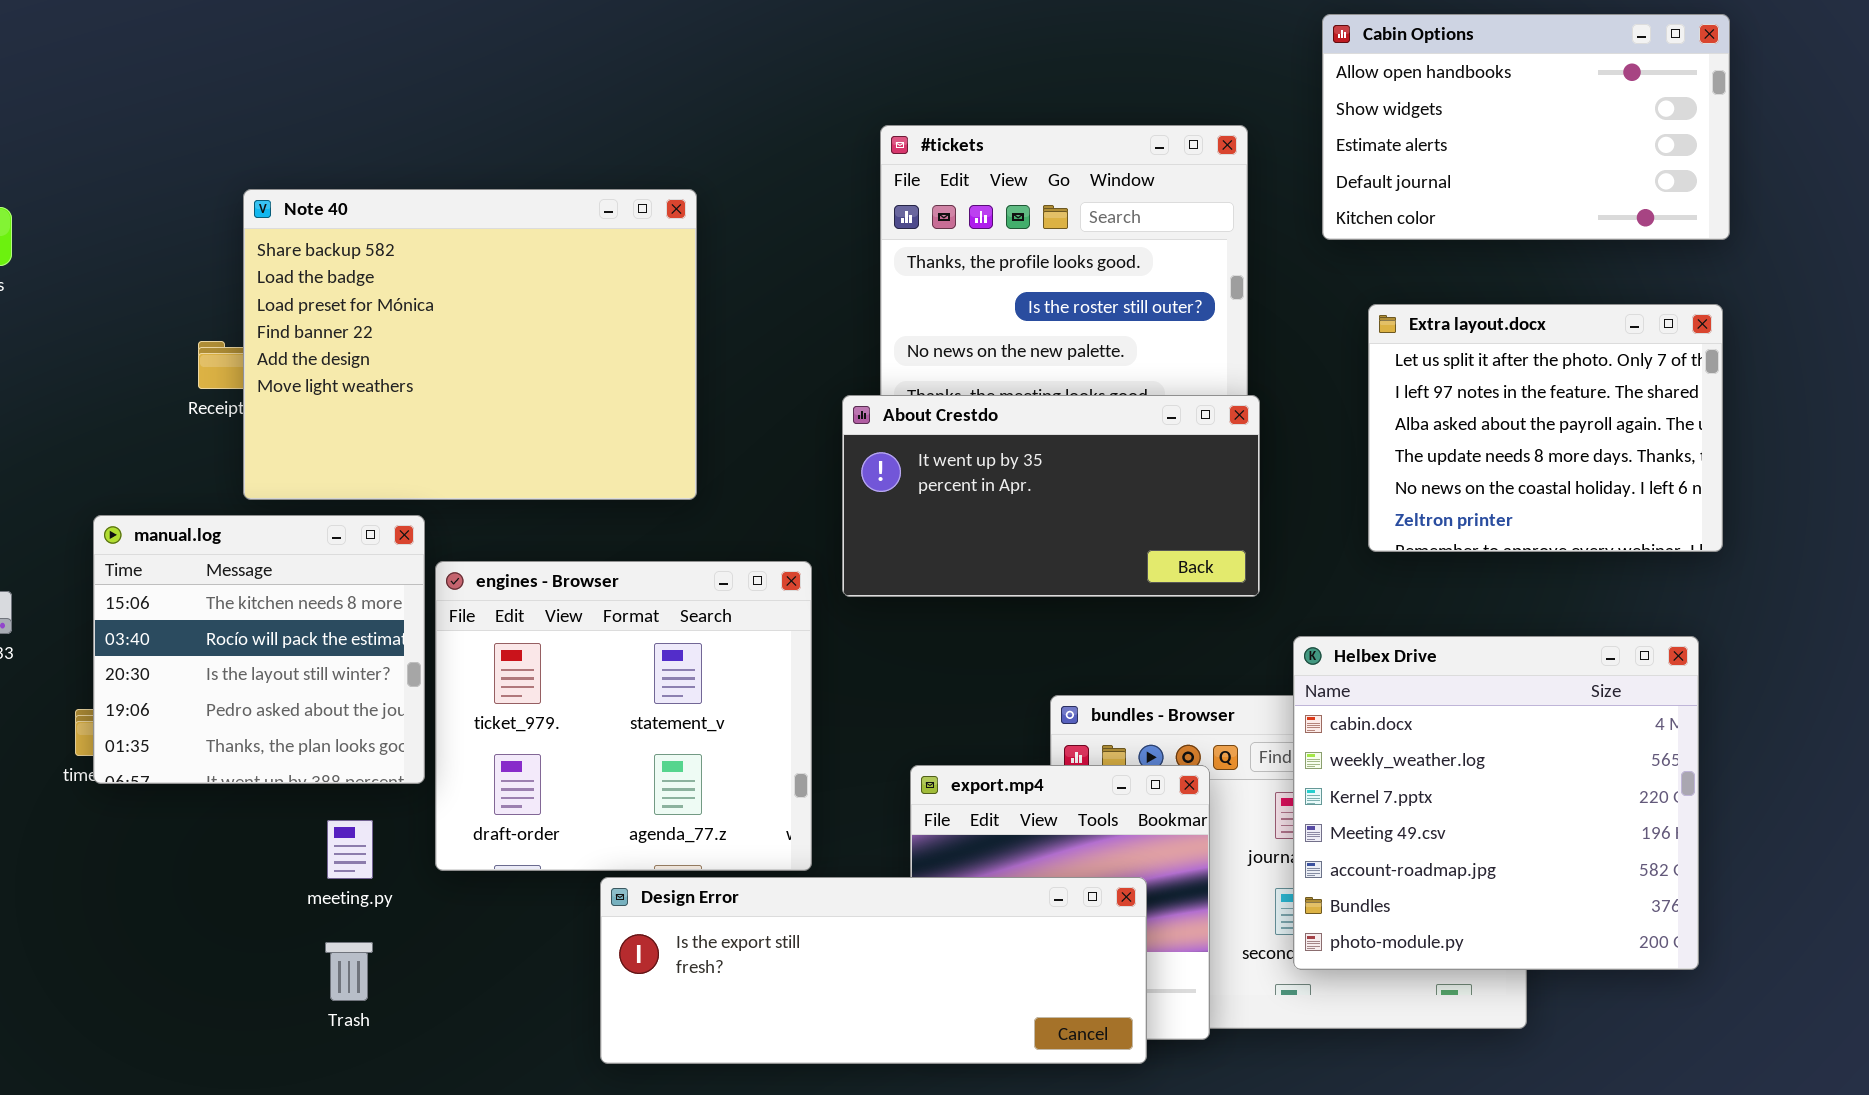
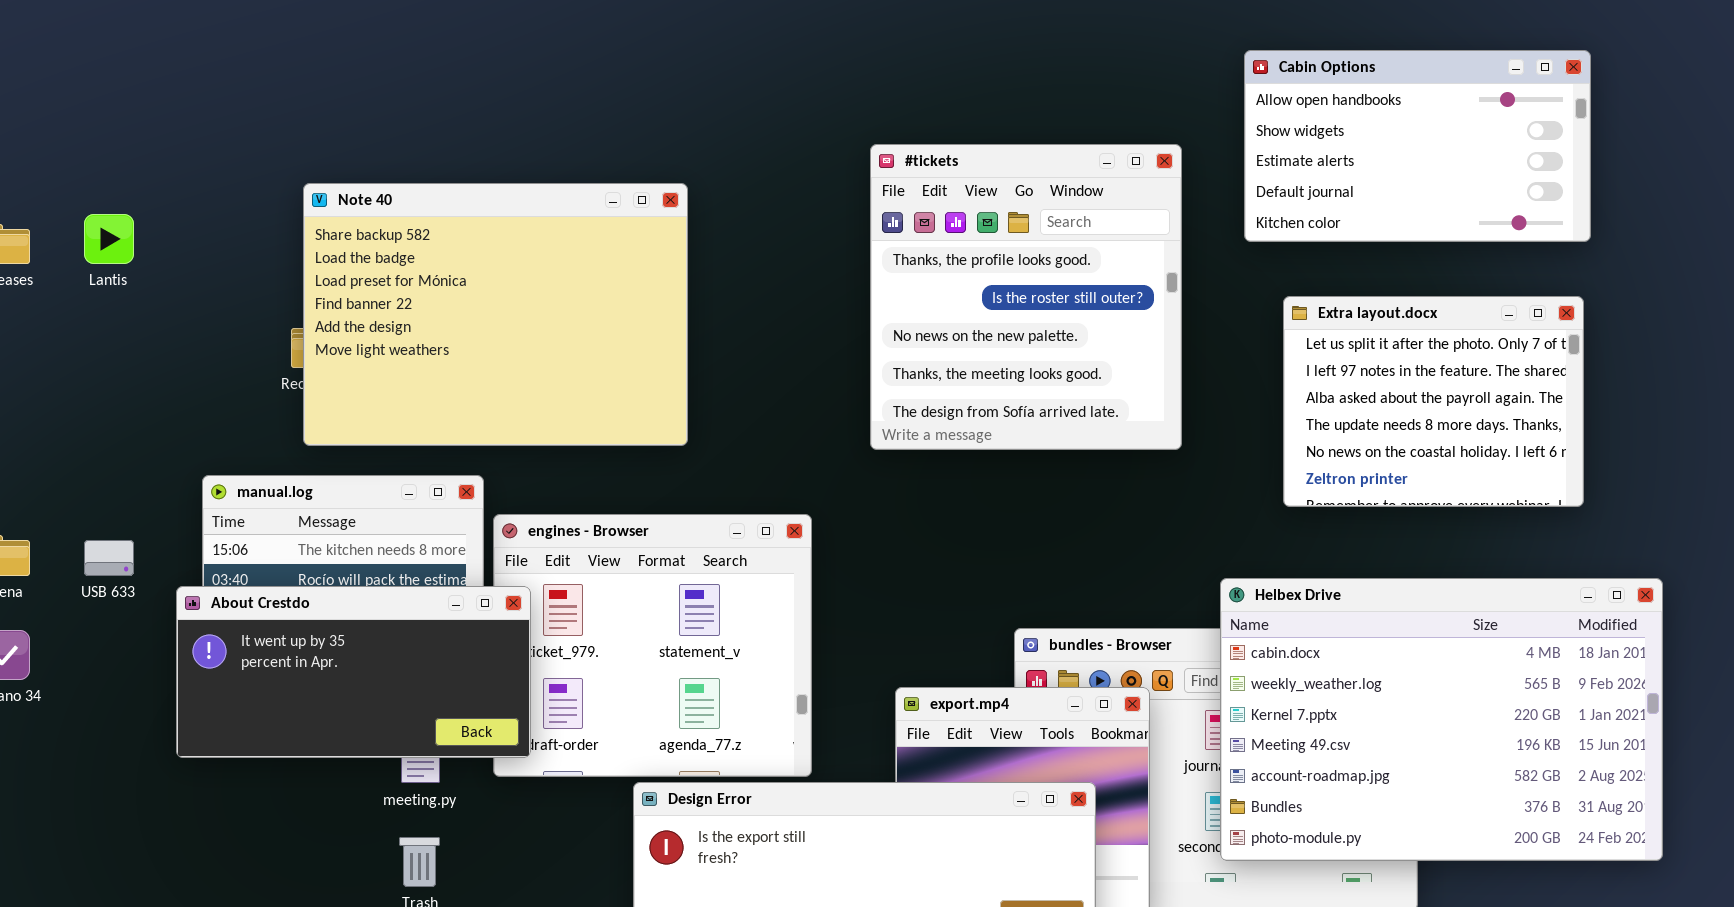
Note 40: [243,189,697,500] -> [303,183,688,446], moved
About Crestdo: [842,395,1260,597] -> [176,586,531,758], moved
Helbex Drive: [1293,636,1699,970] -> [1220,578,1663,861], resized

